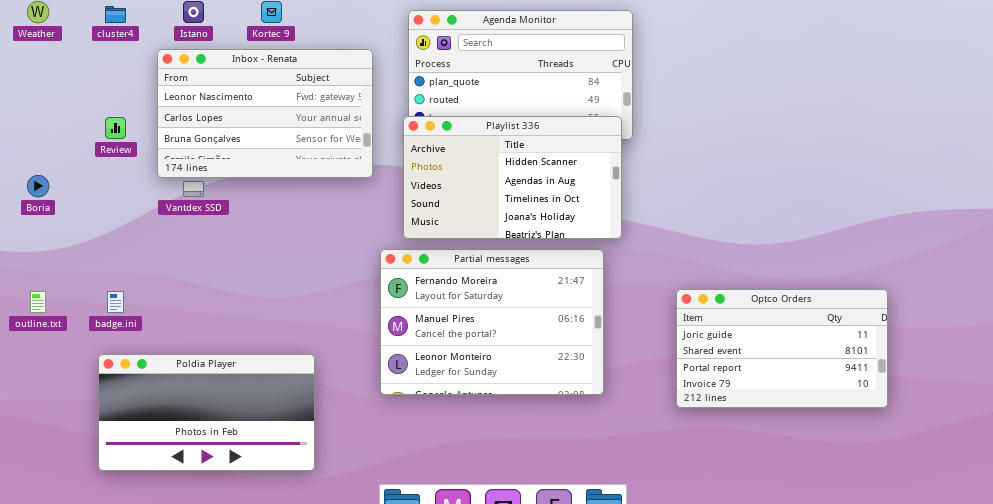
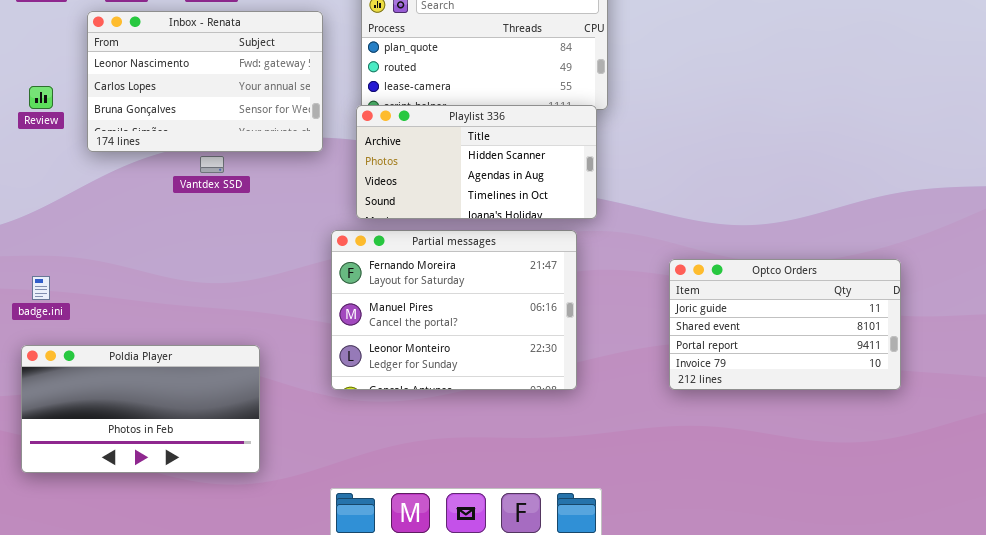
Playlist 336: [403,116,622,239] -> [356,105,597,219], resized
Vantdex SSD: [183,181,204,197] -> [200,156,224,173], moved
Optco Orders: [676,289,888,408] -> [669,259,901,390], moved

